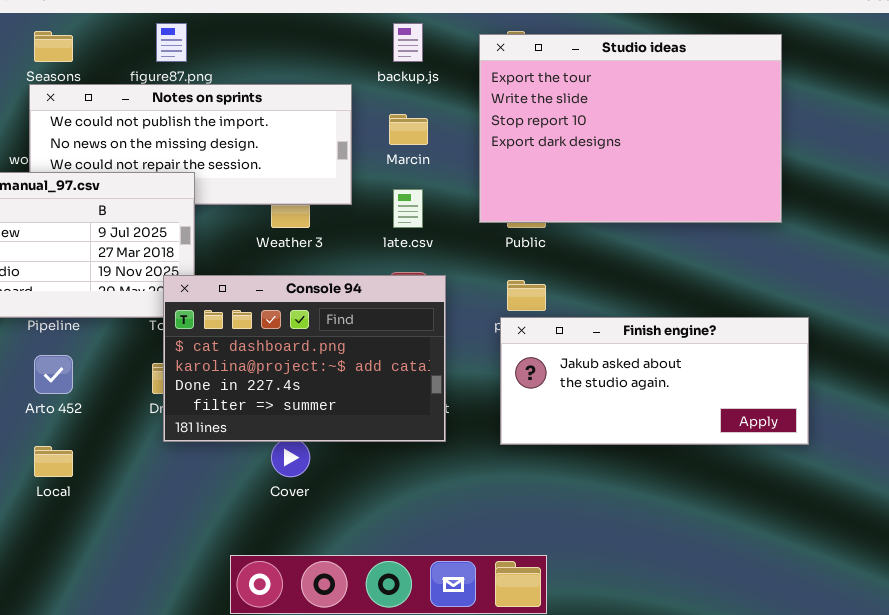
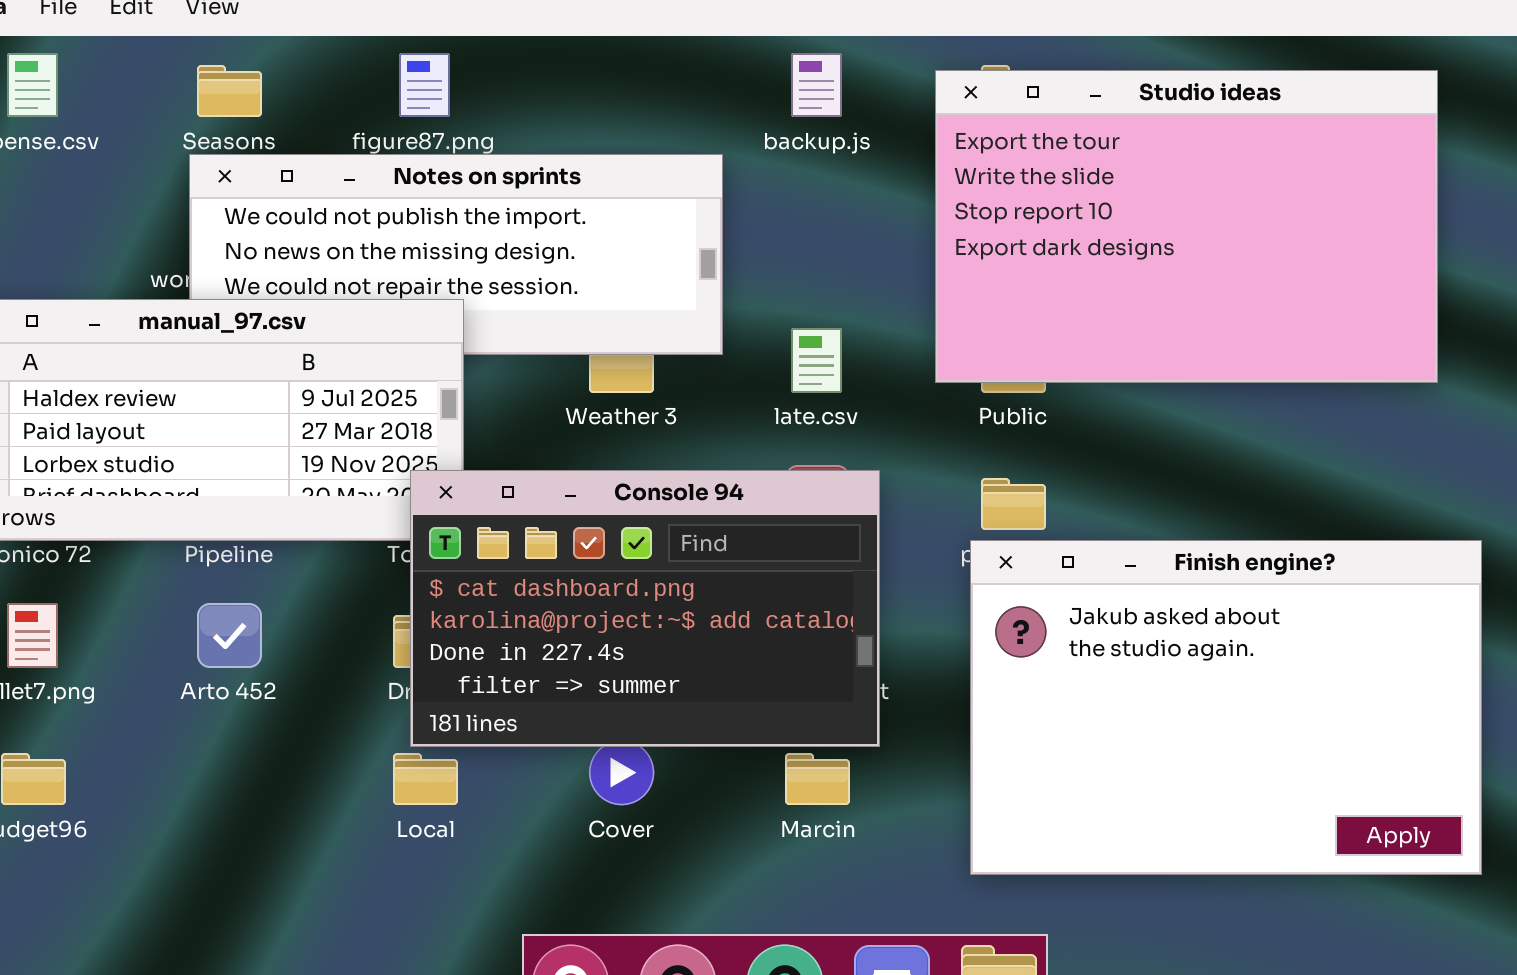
Marcin: [389,114,428,145] -> [785,753,850,805], moved
Finish engine?: [500,317,809,445] -> [970,540,1482,875], resized
Local: [34,446,73,477] -> [393,753,458,805], moved

